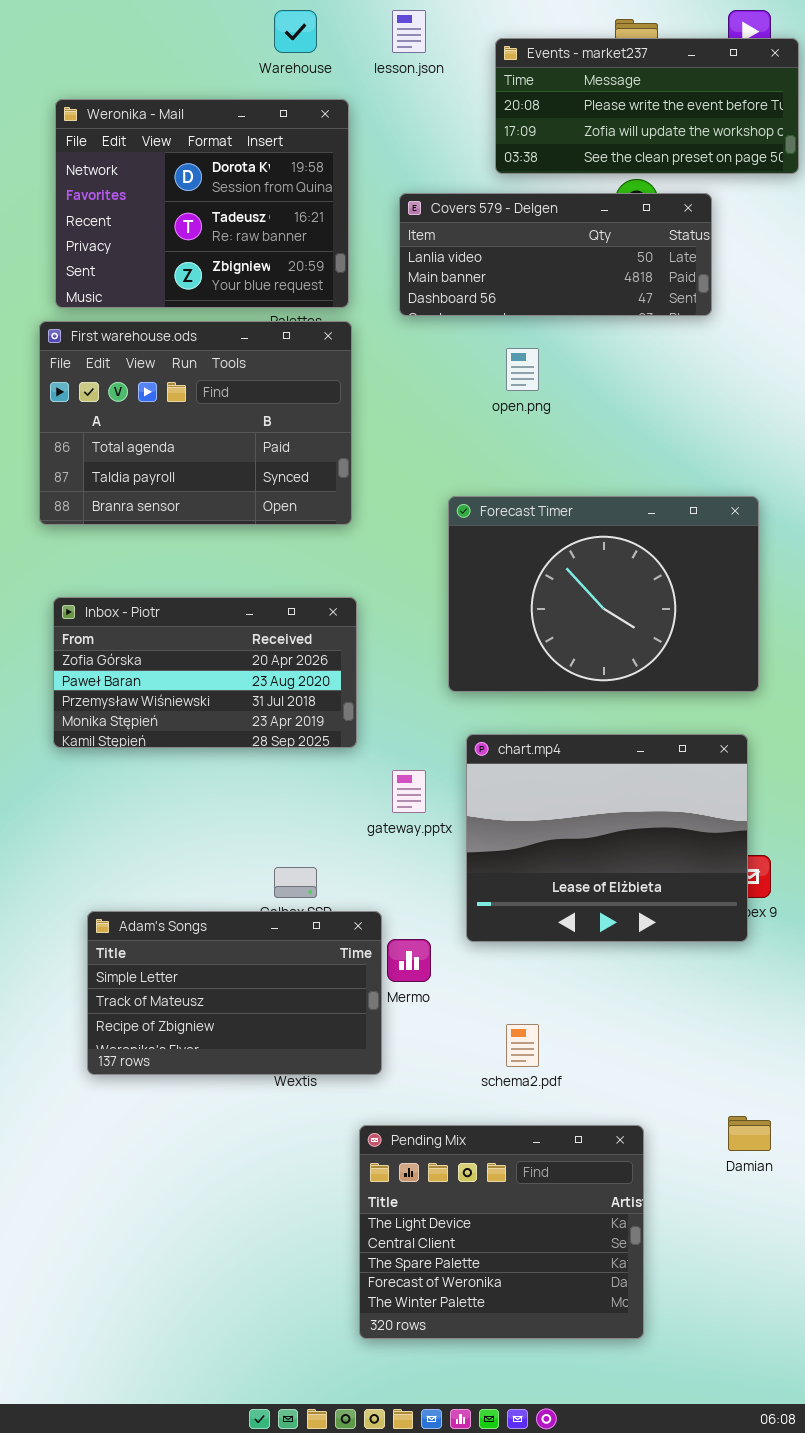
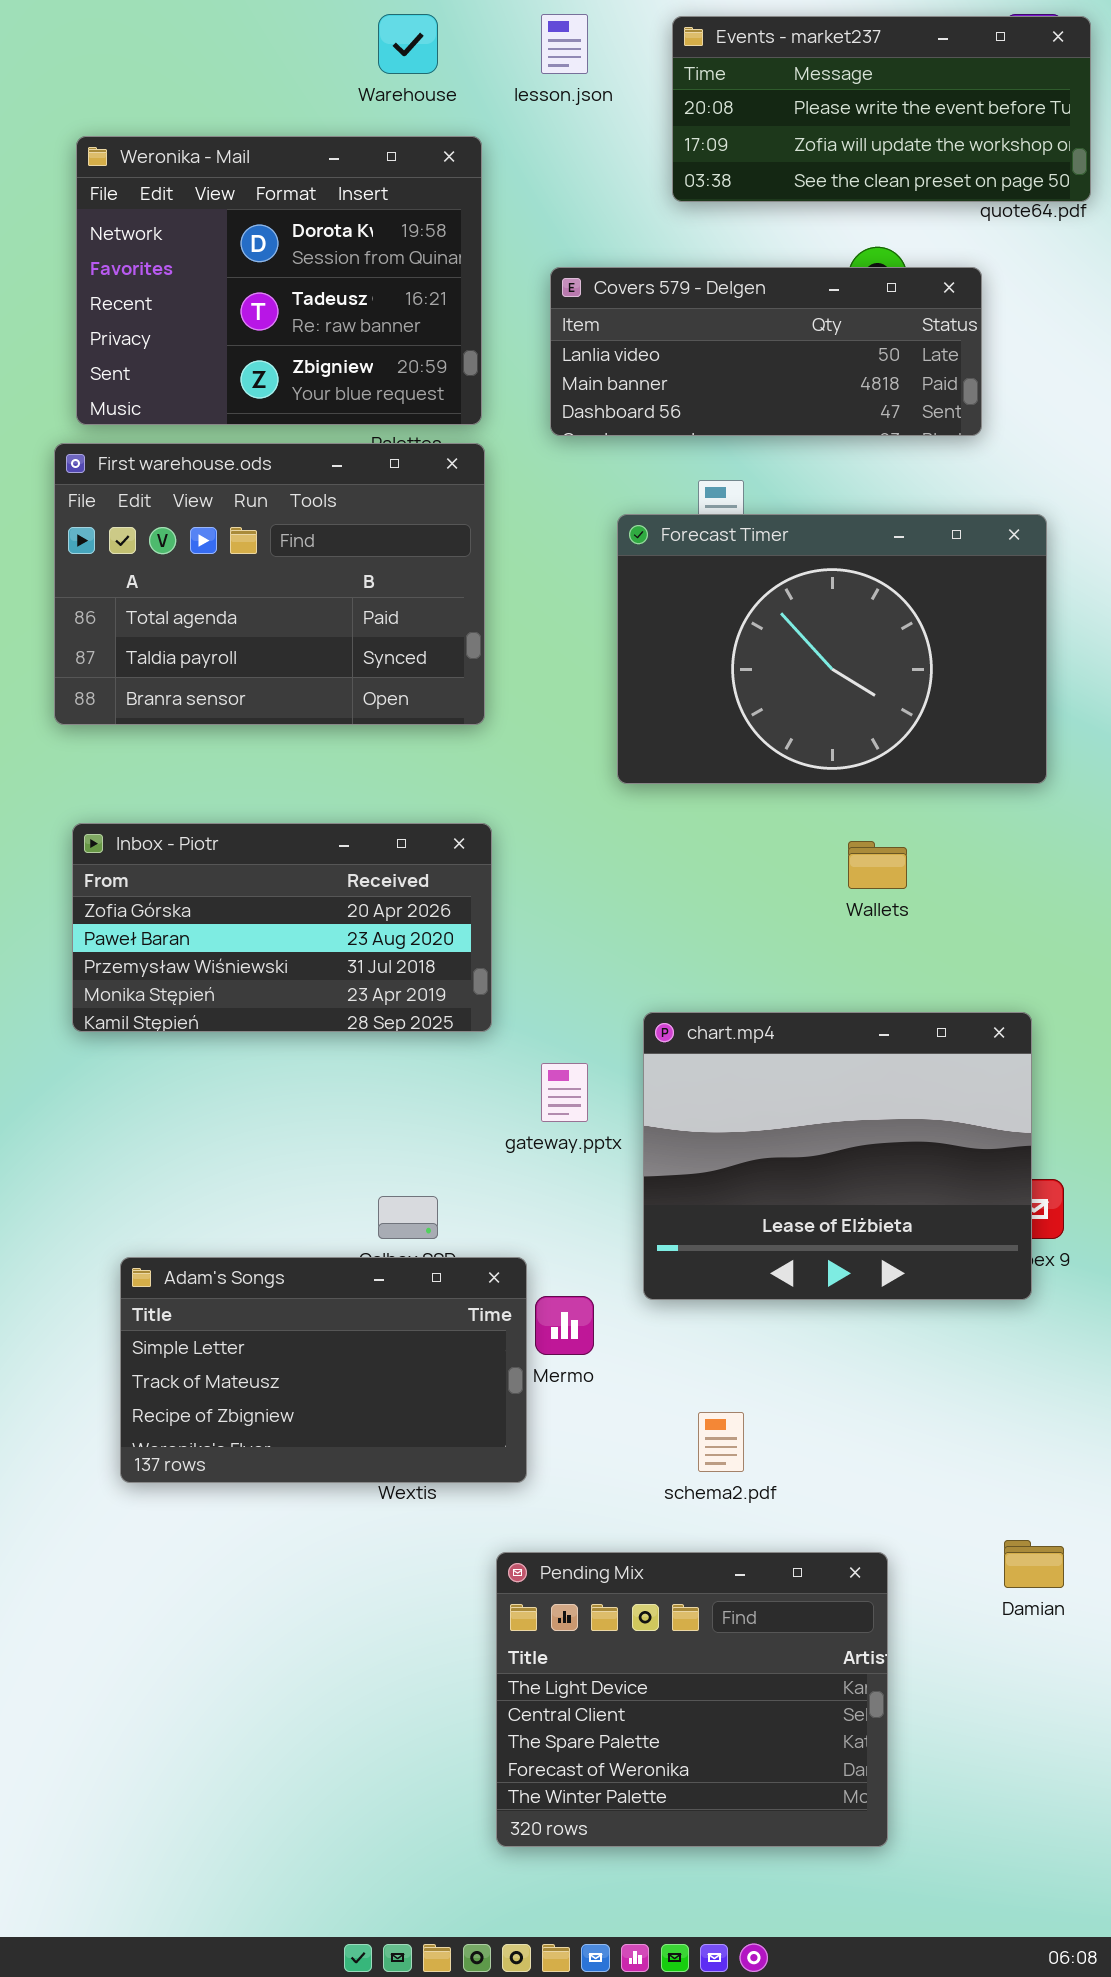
Events - market237: [495,38,799,174] -> [672,16,1091,202], moved
Forecast Timer: [448,496,759,692] -> [617,514,1047,784], moved

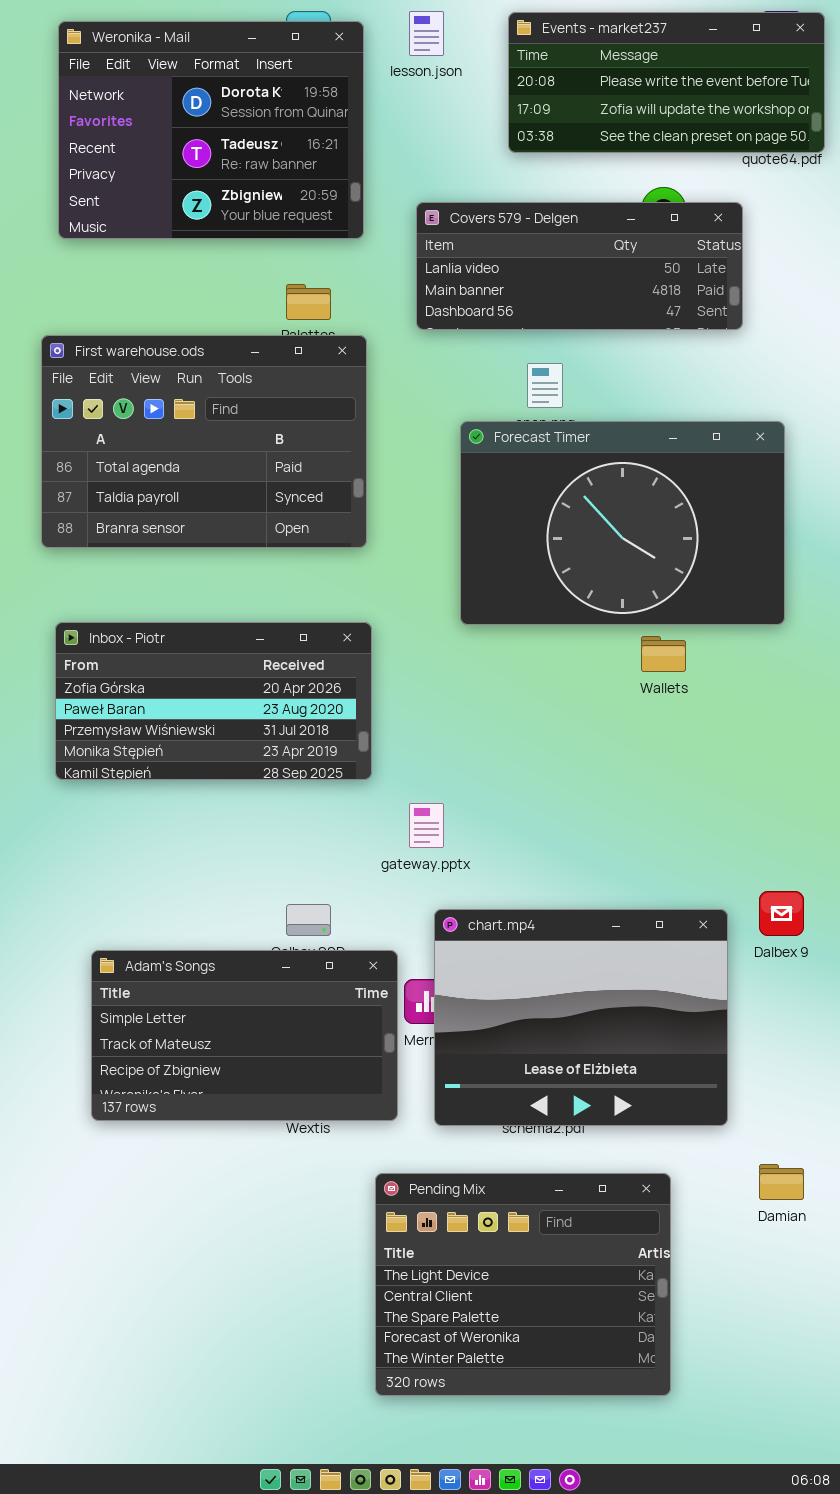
Weronika - Mail: [76,136,482,425] -> [58,21,364,239], moved
Forecast Timer: [617,514,1047,784] -> [460,421,785,625], moved
chart.mp4: [643,1012,1032,1300] -> [434,909,728,1126], moved

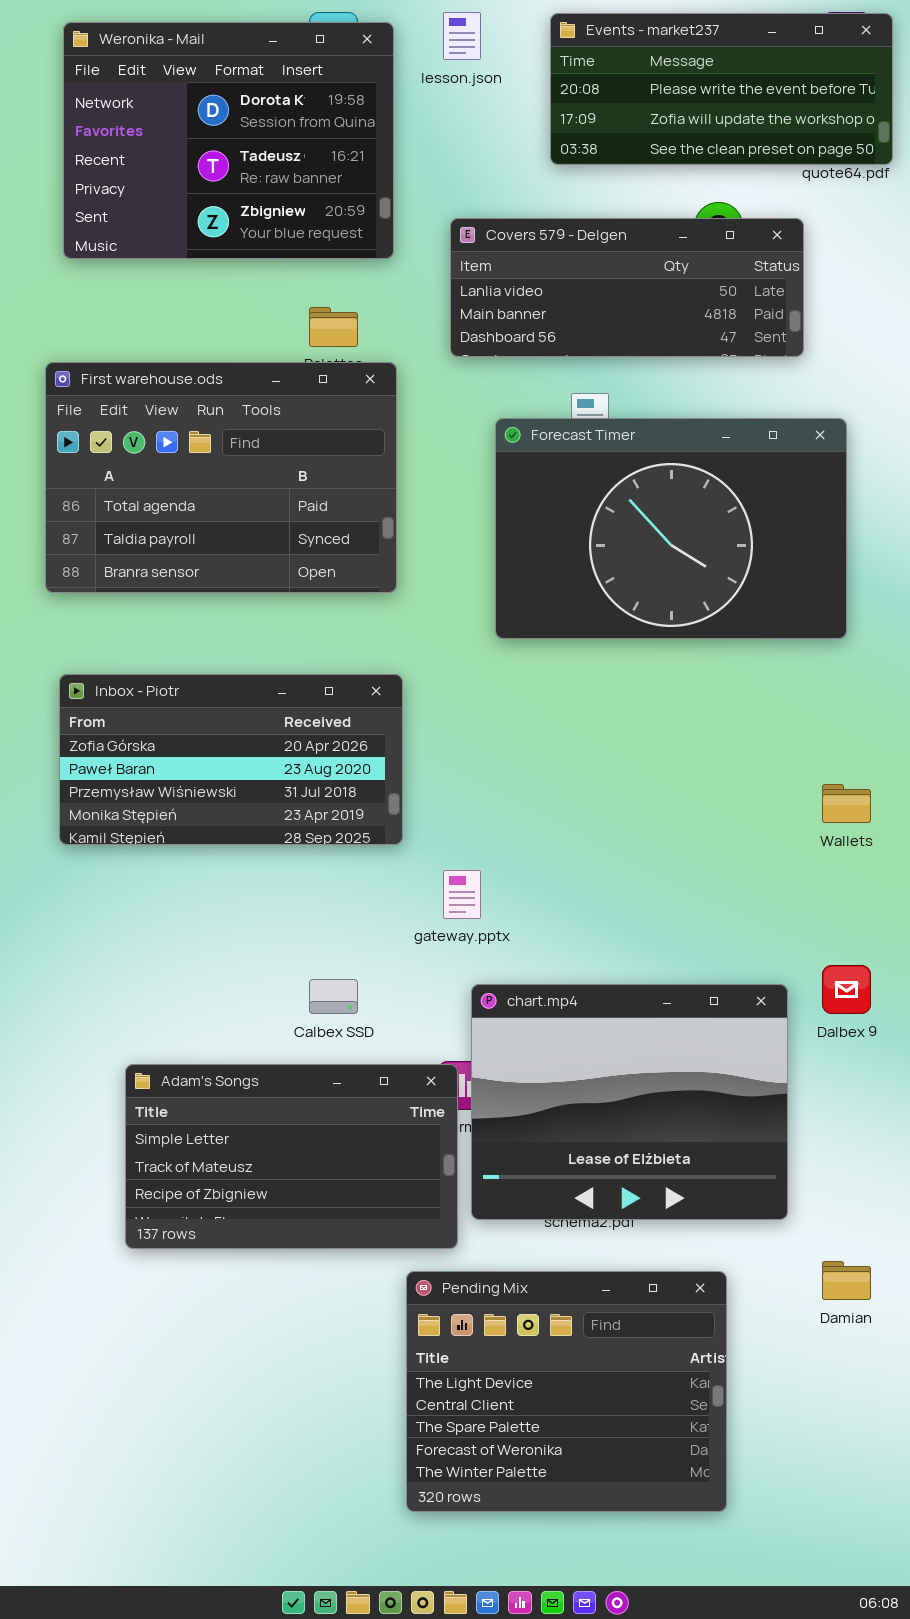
Forecast Timer: [460,421,785,625] -> [495,418,847,639], moved
Wallets: [641,636,686,672] -> [822,784,871,823], moved
Adam's Songs: [91,950,398,1121] -> [125,1064,458,1249], moved

